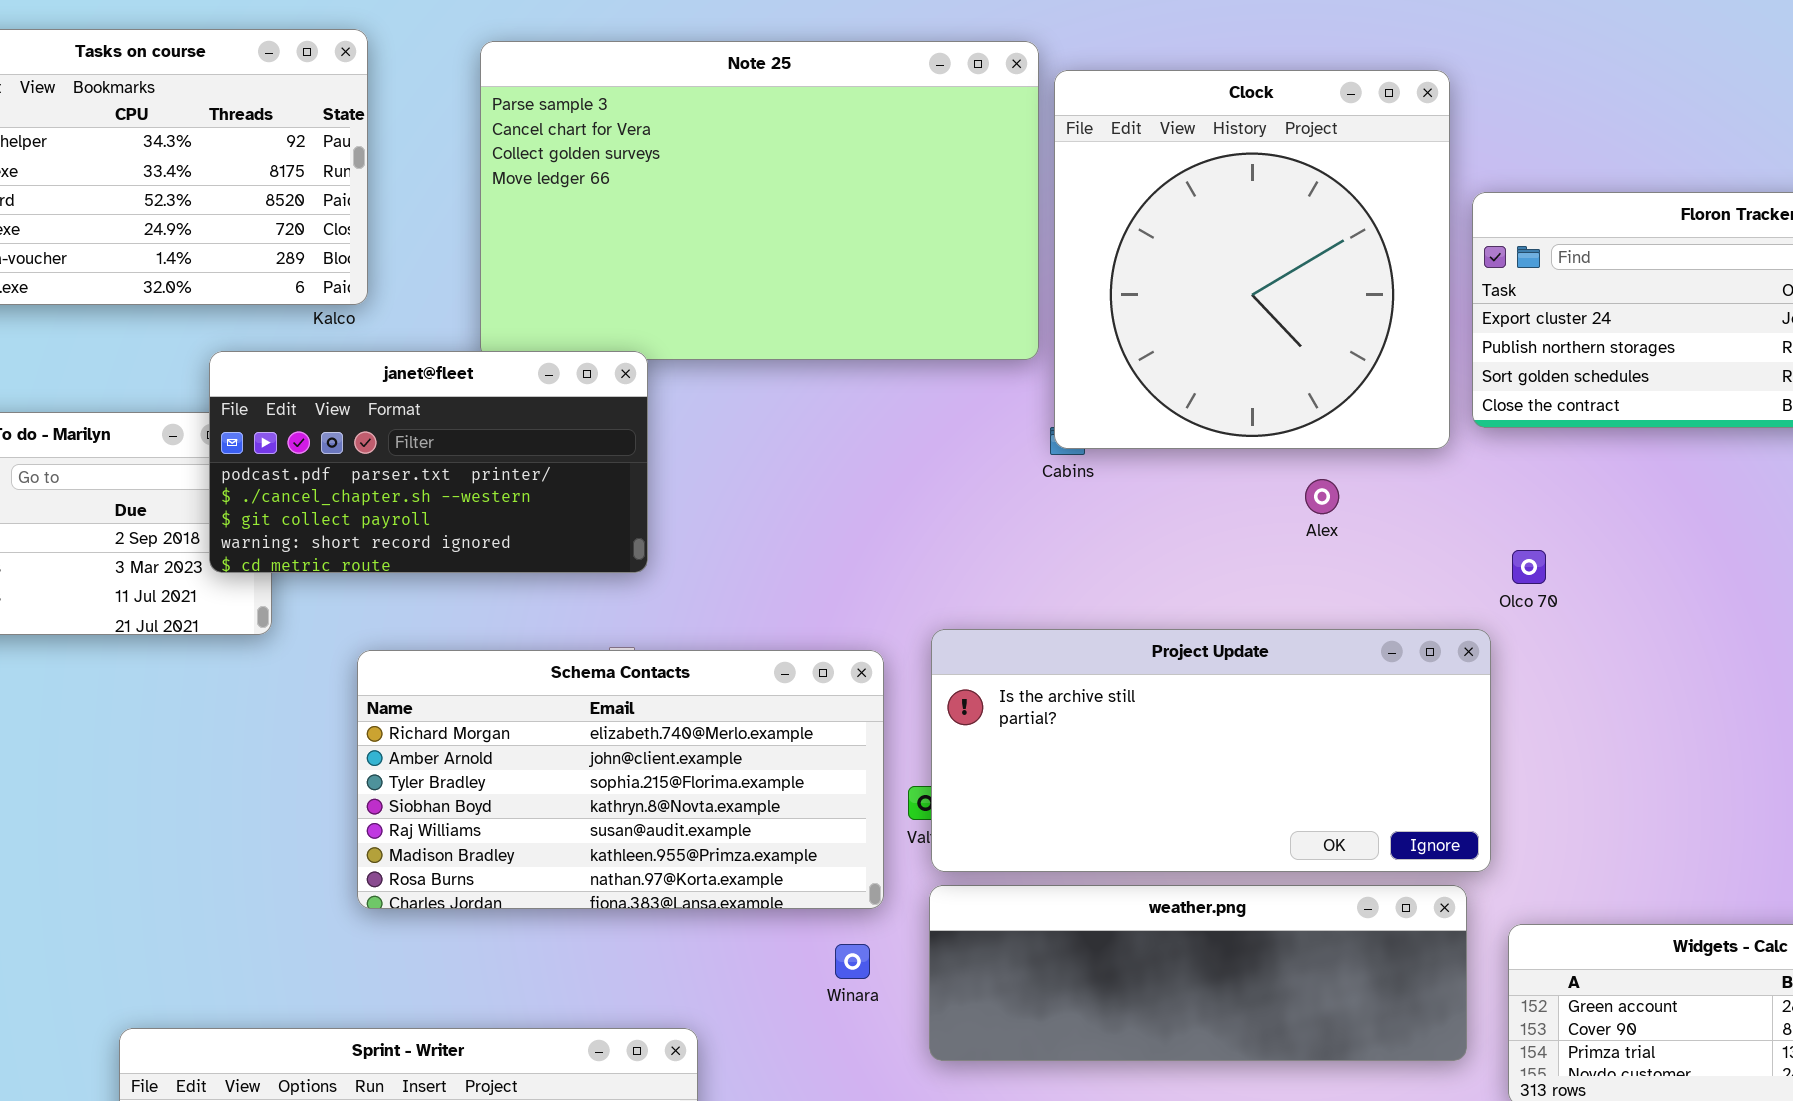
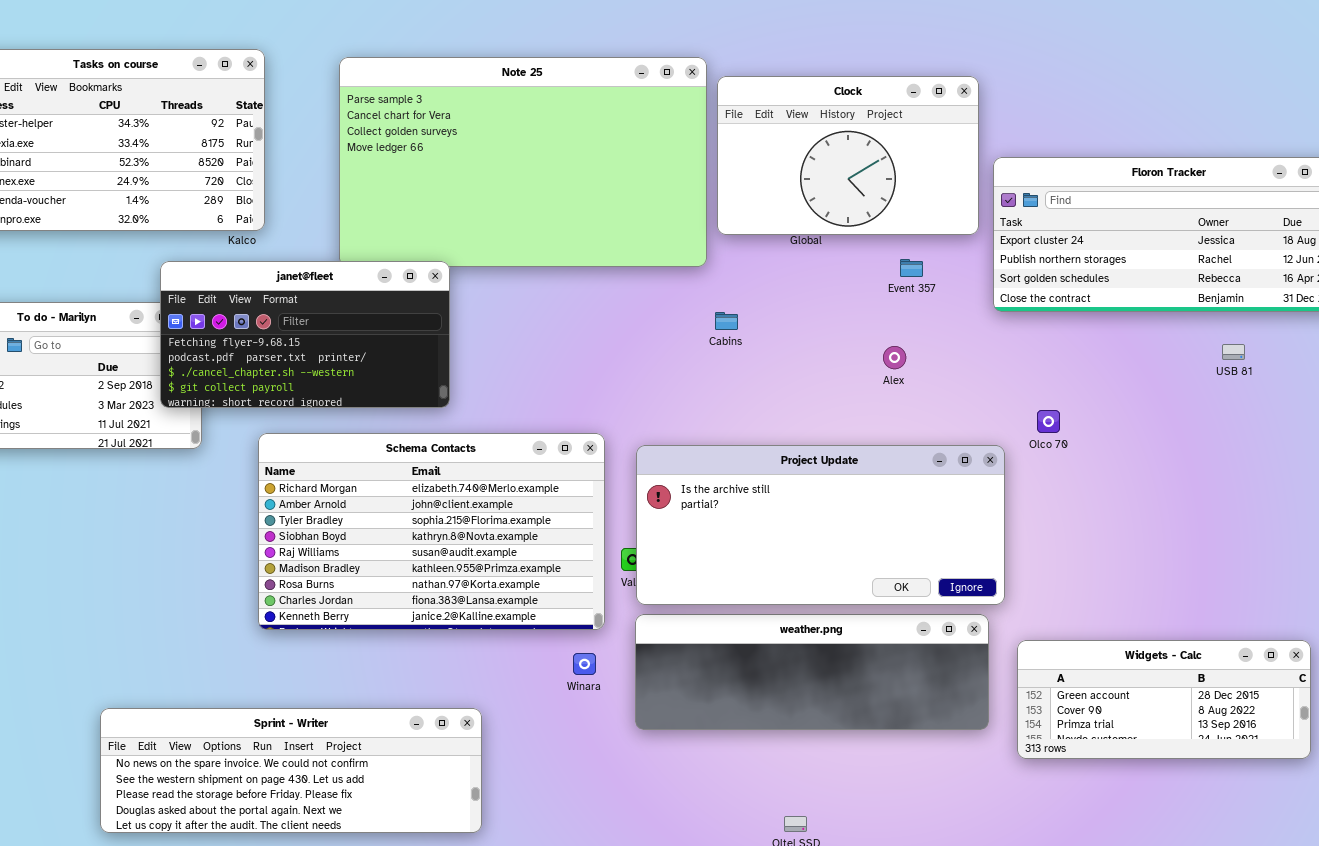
Clock: [1054,70,1450,449] -> [717,76,979,235], resized
janet@fleet: [209,351,648,573] -> [160,261,450,408], scrolled up 1 row
Olco 70: [1512,550,1546,584] -> [1037,410,1060,433], moved
Schema Contacts: [357,650,884,909] -> [258,433,605,630], resized

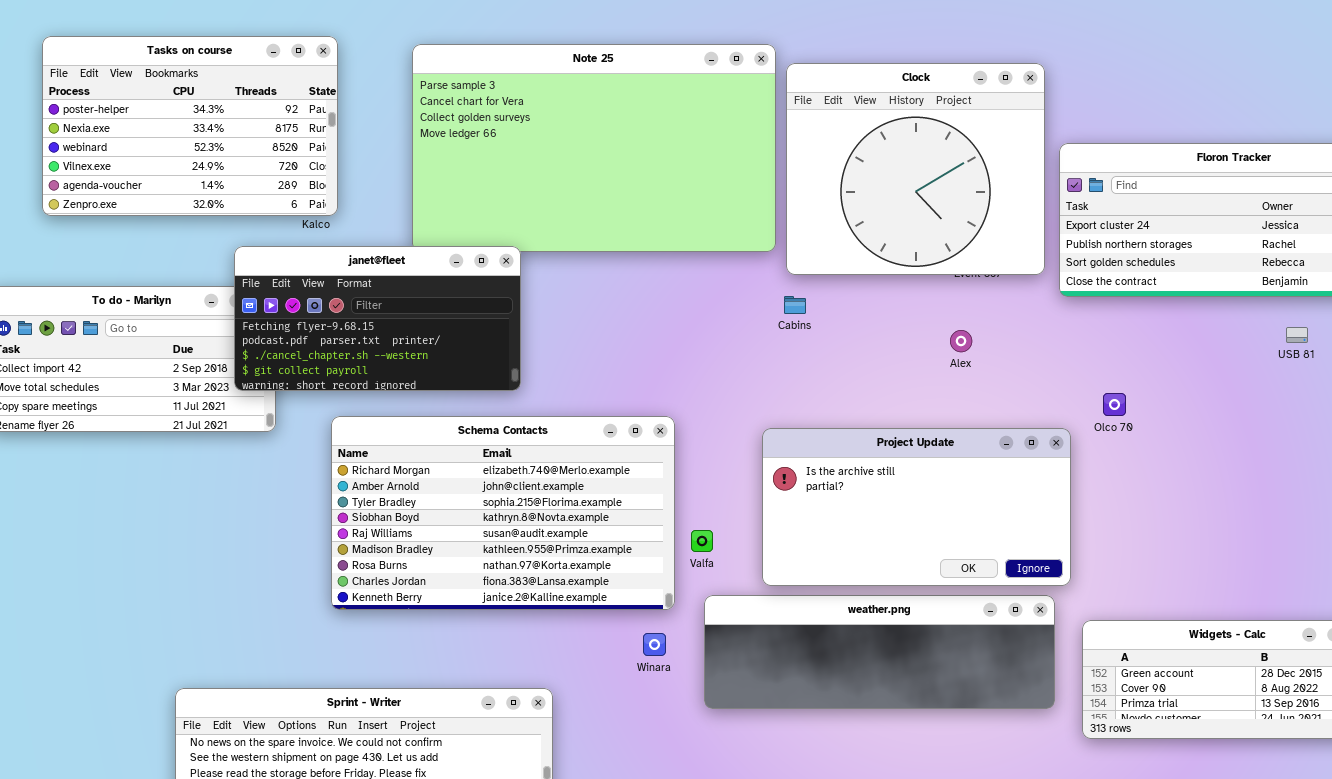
Clock: [717,76,979,235] -> [786,63,1045,275], resized
Project Update: [636,445,1005,605] -> [762,428,1071,586], resized

